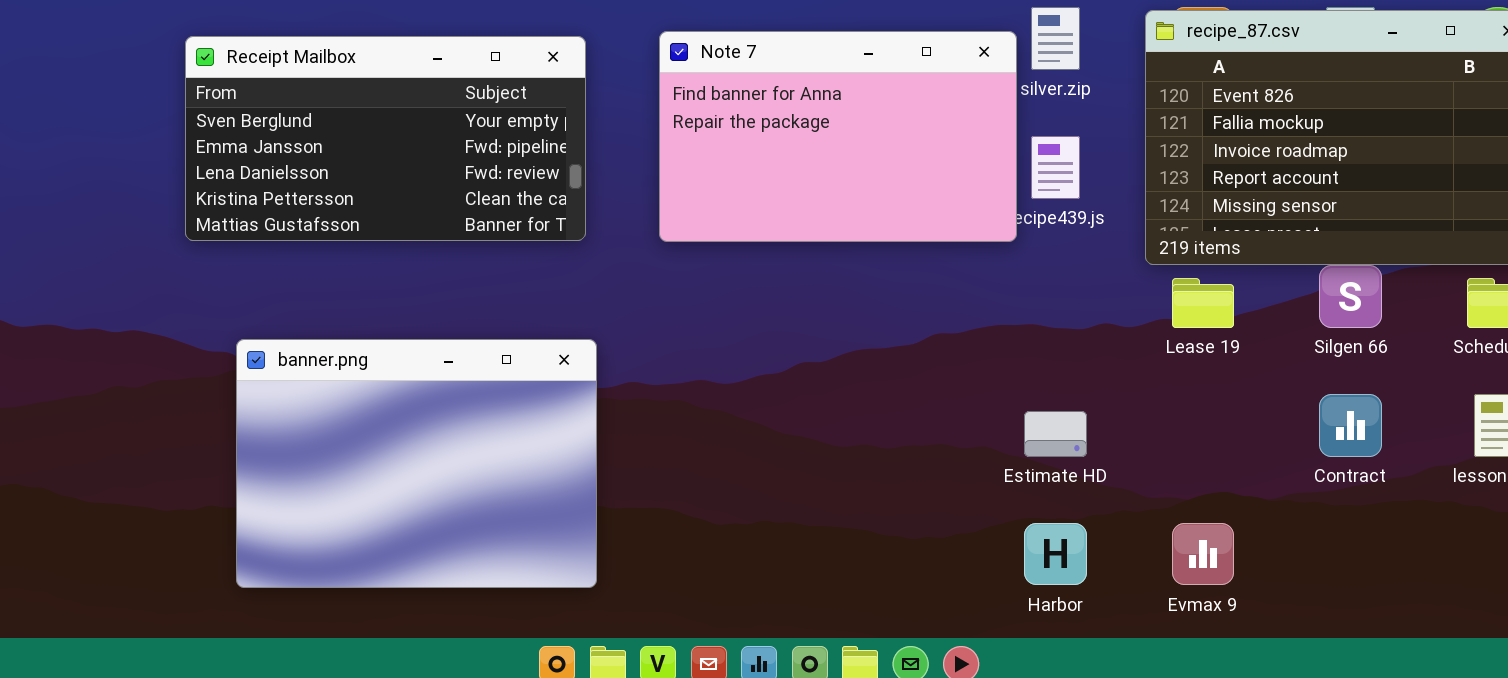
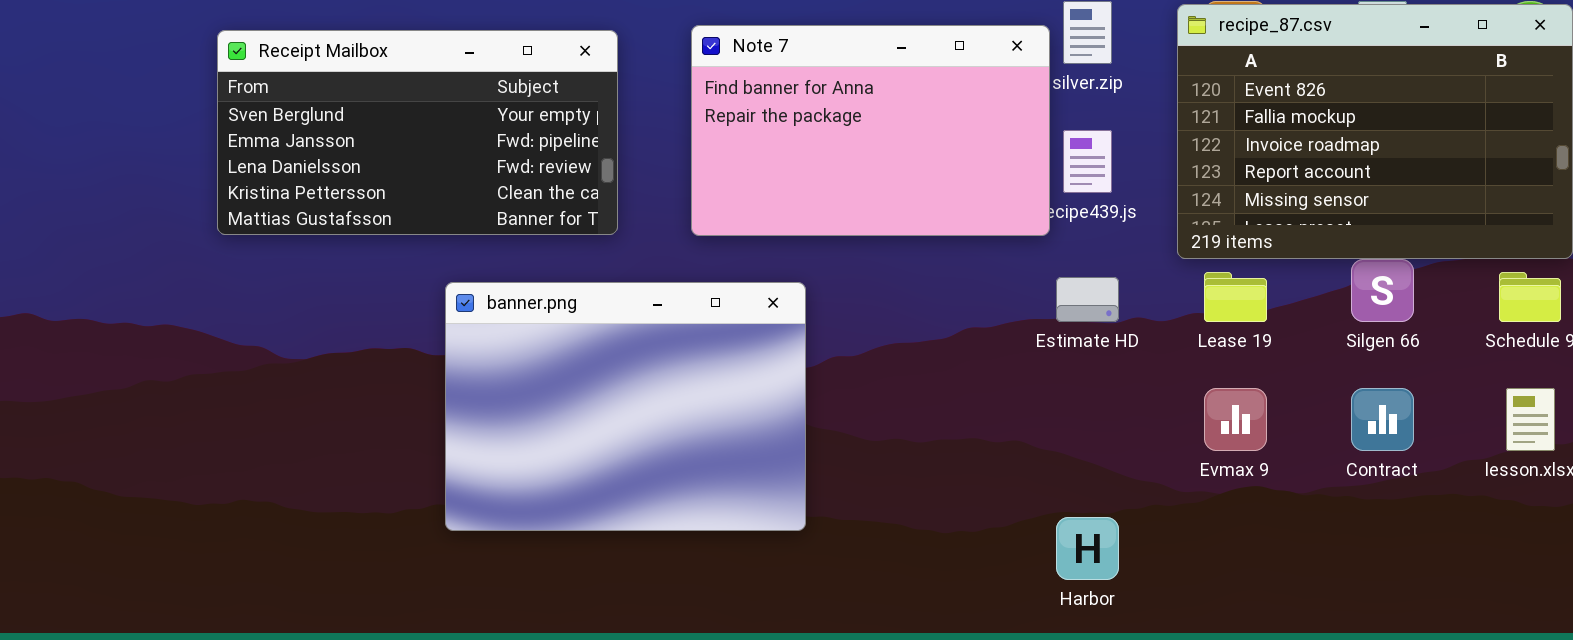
banner.png: [236,339,597,588] -> [445,282,806,531], moved
Estimate HD: [1024,411,1087,457] -> [1056,277,1119,322], moved
Evmax 9: [1172,523,1234,585] -> [1204,388,1267,451], moved

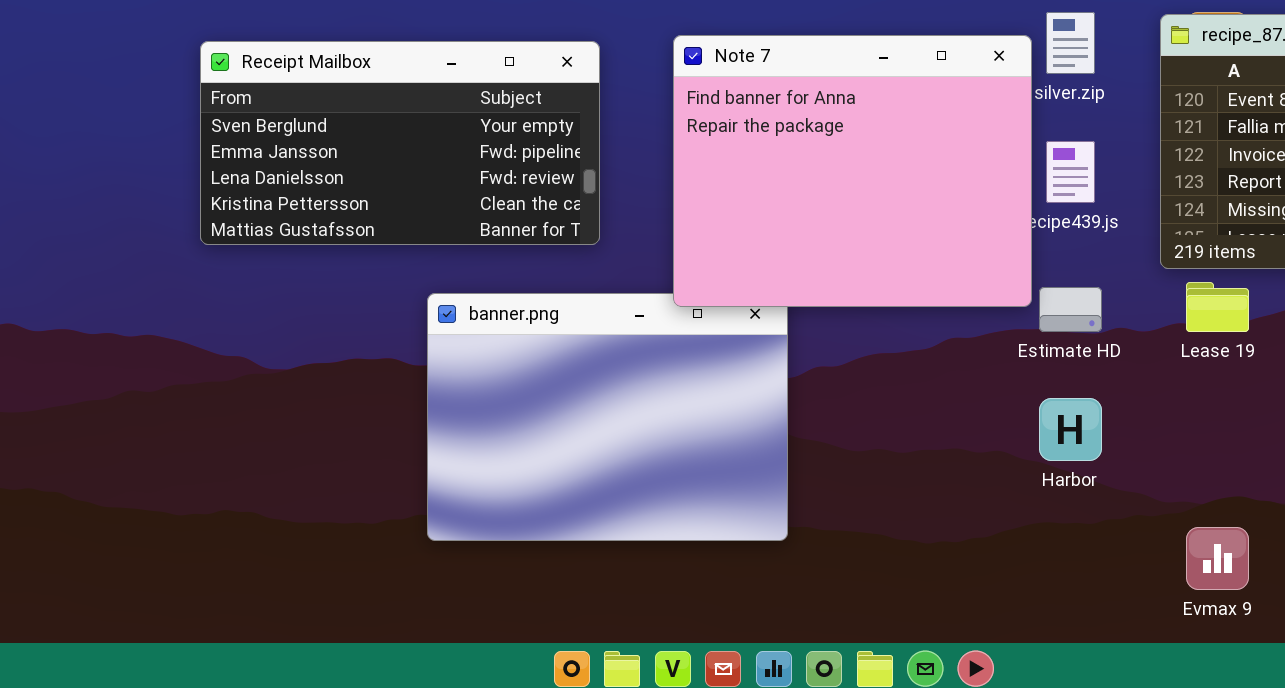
Note 7: [691,25,1050,236] -> [673,35,1032,307], resized
Evmax 9: [1204,388,1267,451] -> [1186,527,1249,590], moved
Harbor: [1056,517,1119,580] -> [1039,398,1102,461], moved

